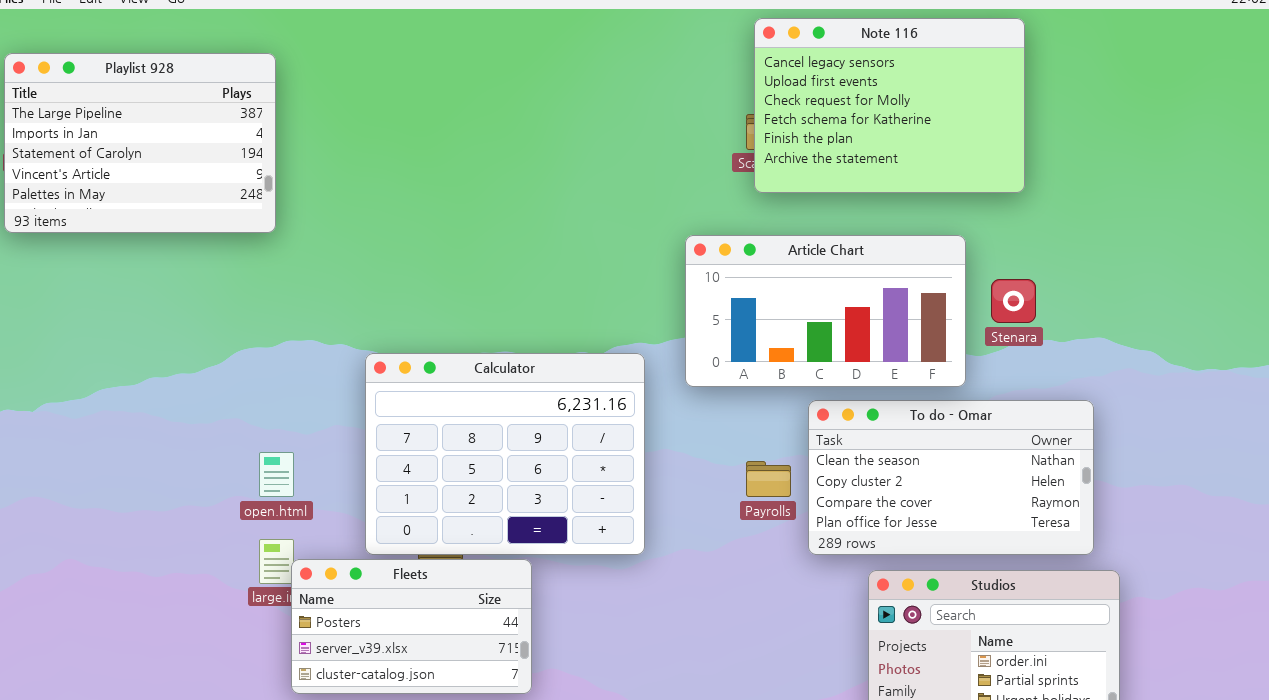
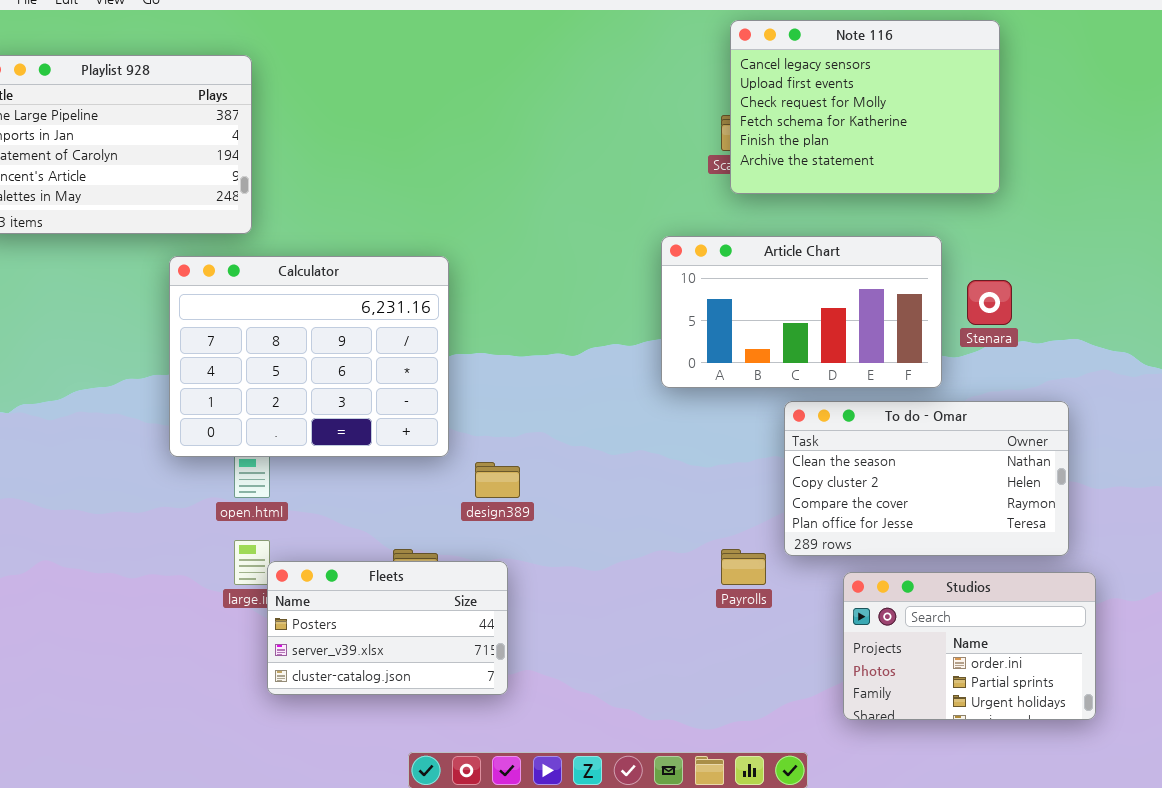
Calculator: [365,353,645,555] -> [169,256,449,457], moved
Payrolls: [746,461,791,497] -> [721,549,766,585], moved

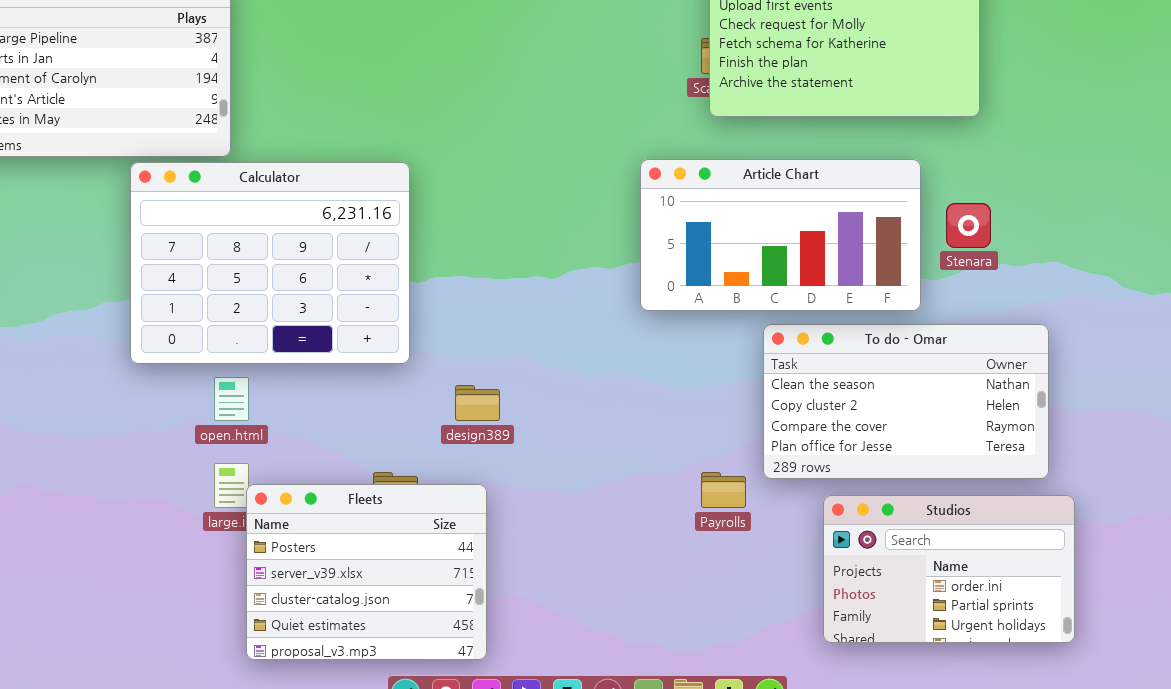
Calculator: [169,256,449,457] -> [130,162,410,364], moved
Fleets: [267,561,508,695] -> [246,484,487,660], resized

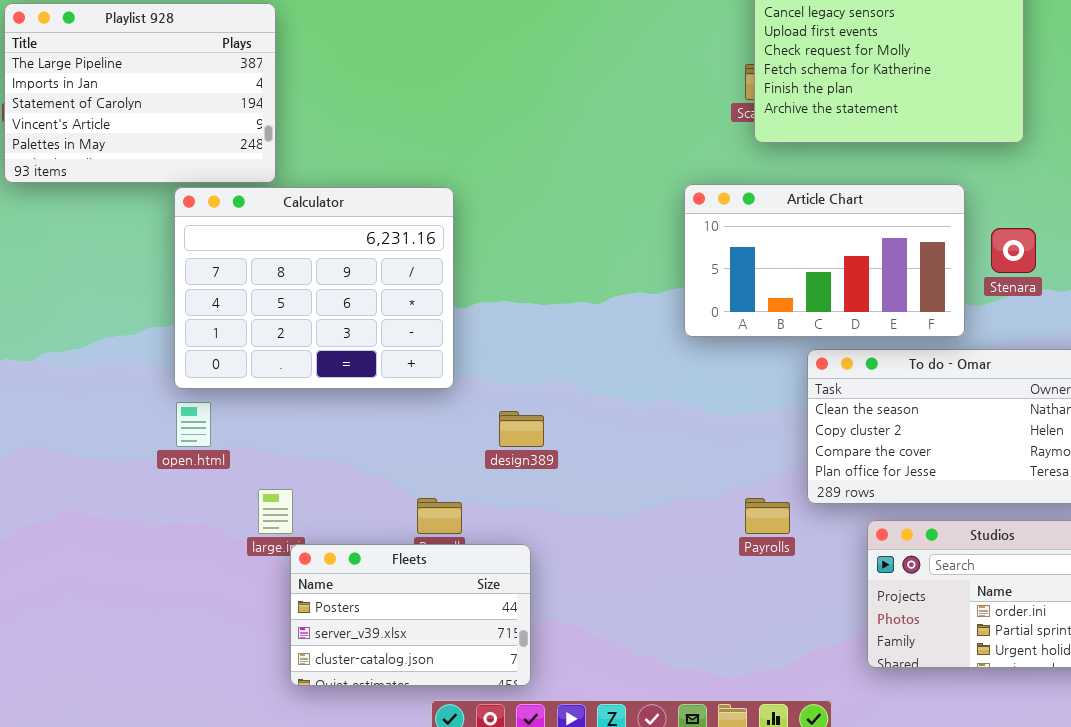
open.html: [214,377,249,421] -> [176,402,211,447], moved
Fleets: [246,484,487,660] -> [290,544,531,686], resized

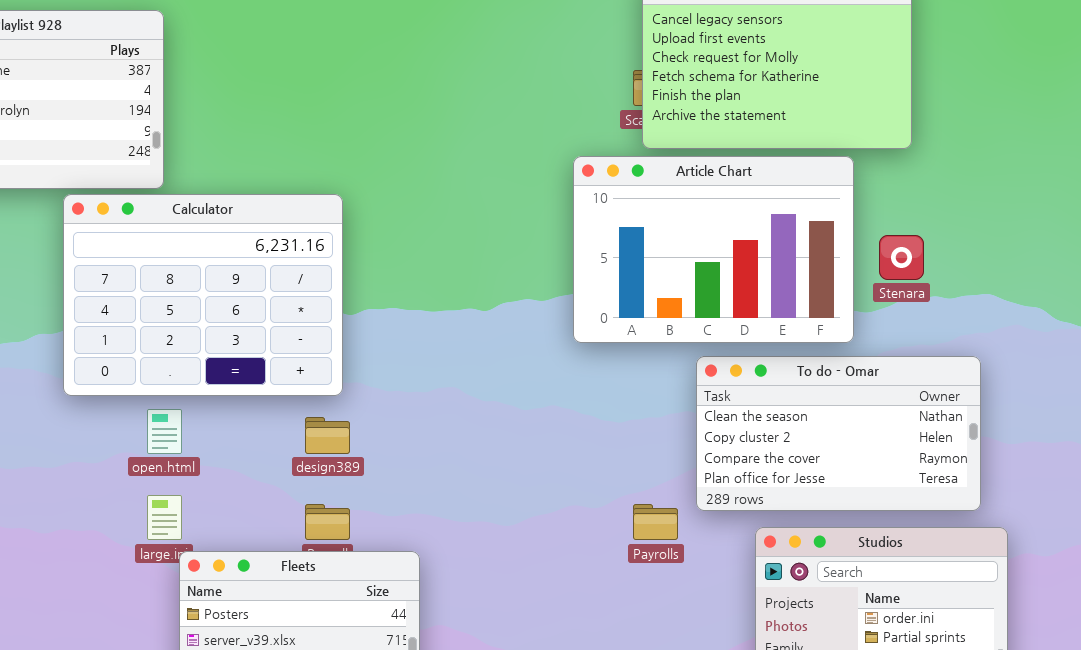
Article Chart: [684,184,965,337] -> [573,156,854,343], resized
open.html: [176,402,211,447] -> [147,409,182,454], moved
design389: [499,411,544,447] -> [305,417,350,454], moved

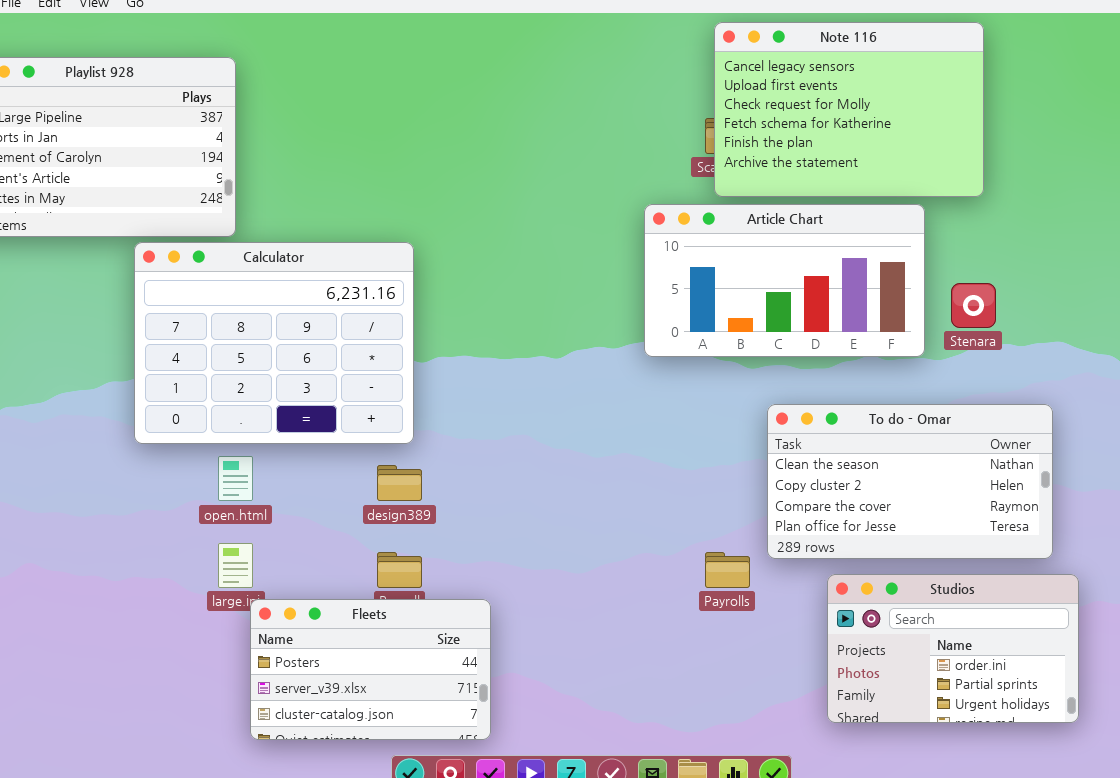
Article Chart: [573,156,854,343] -> [644,204,925,357], resized

